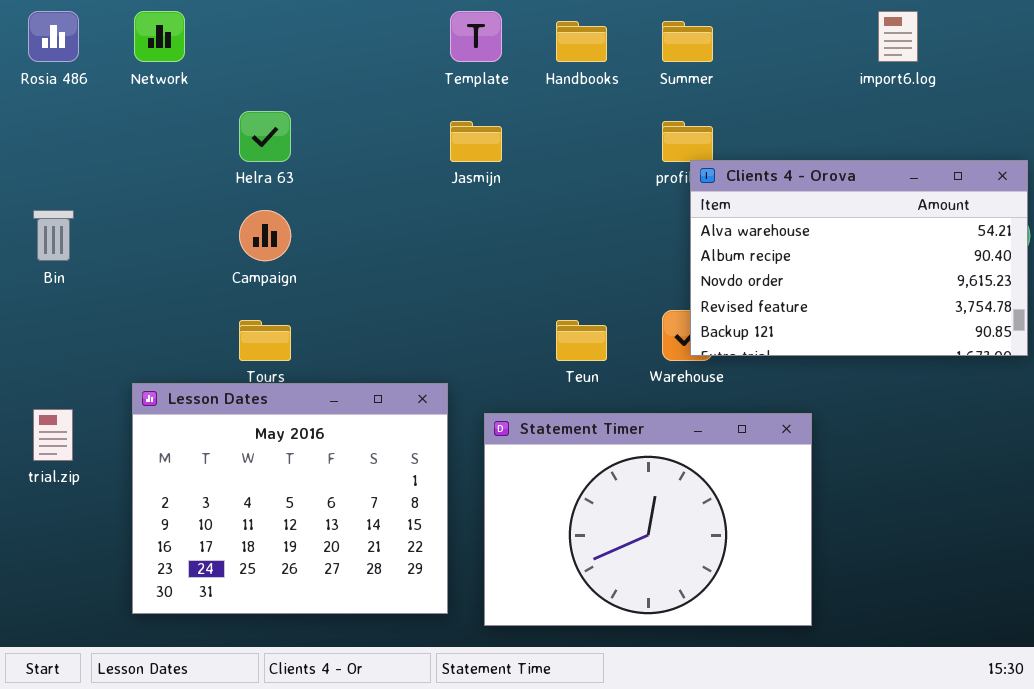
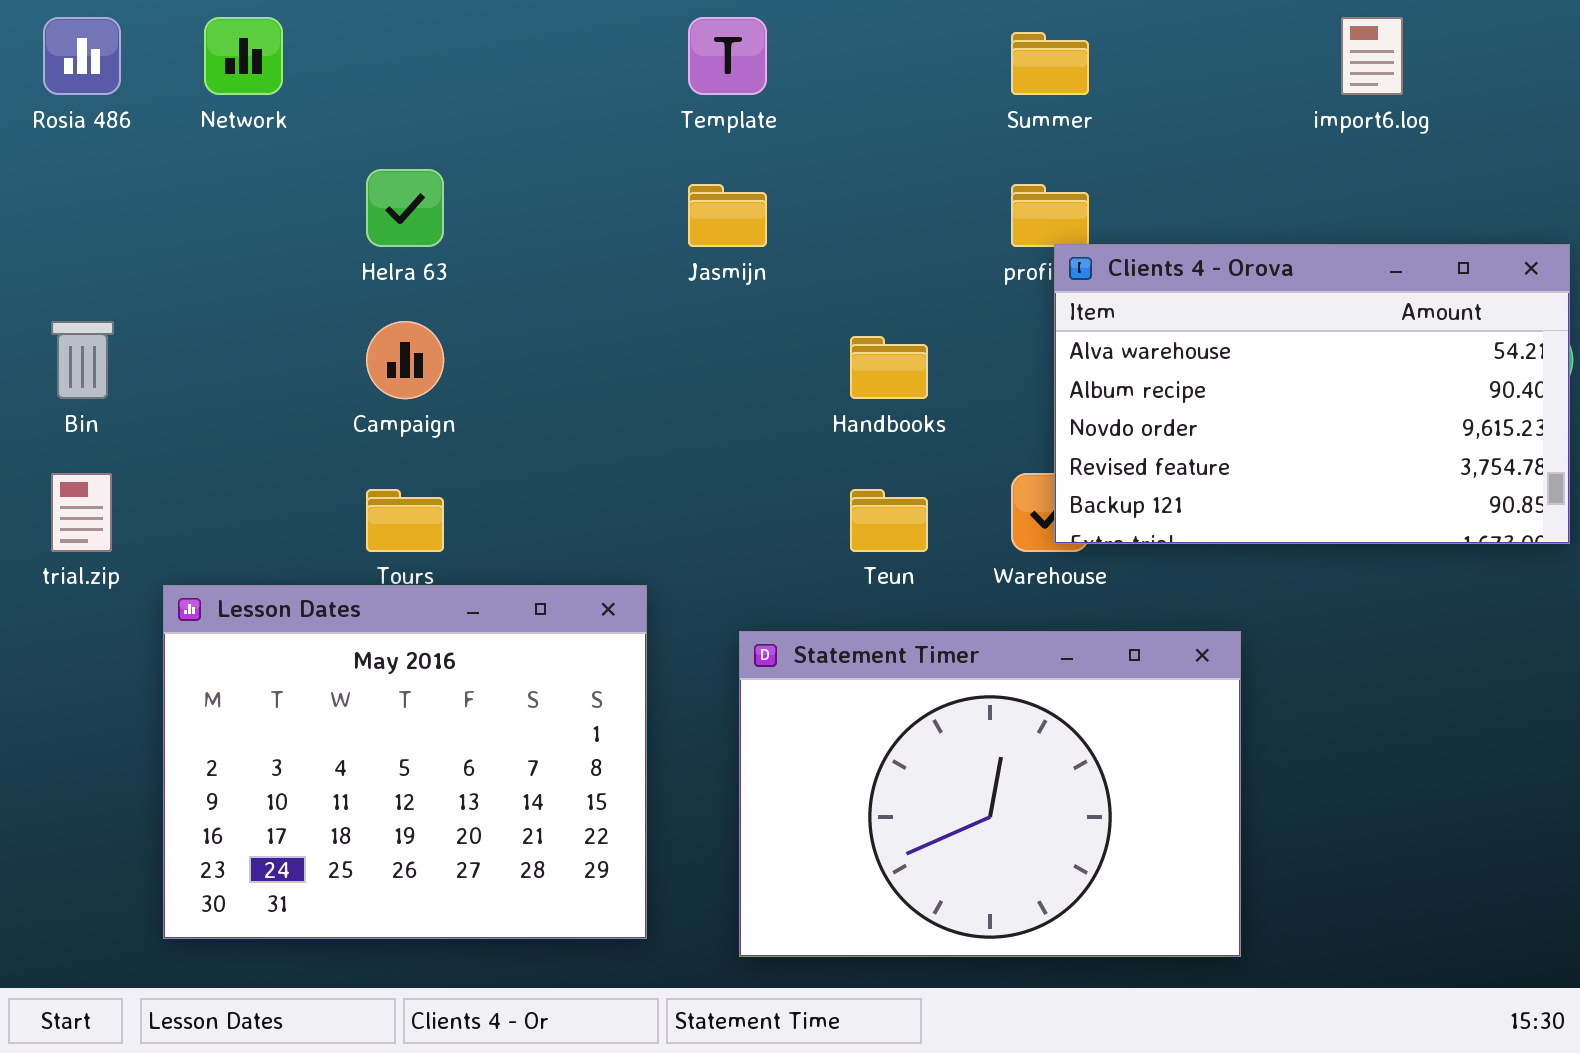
Handbooks: [556,21,607,62] -> [850,336,928,399], moved
Lesson Dates: [132,383,448,614] -> [163,585,647,939], moved
trial.zip: [33,409,73,461] -> [51,473,112,552], moved

